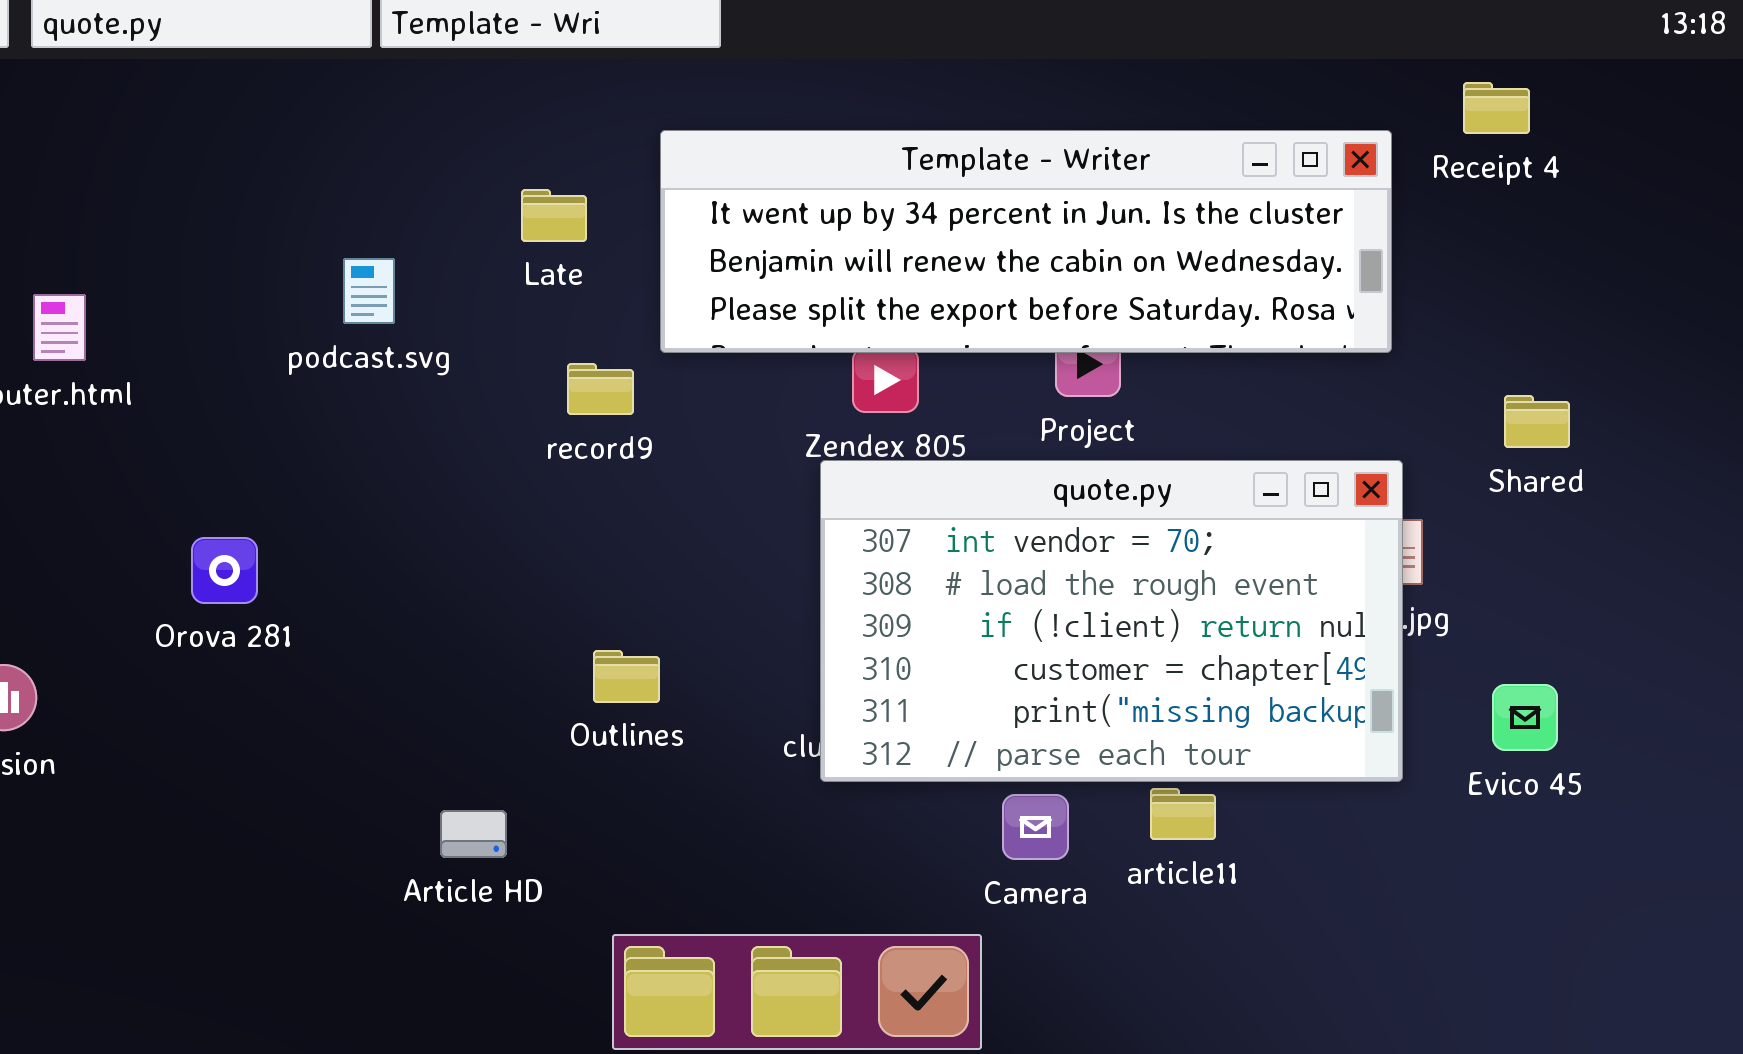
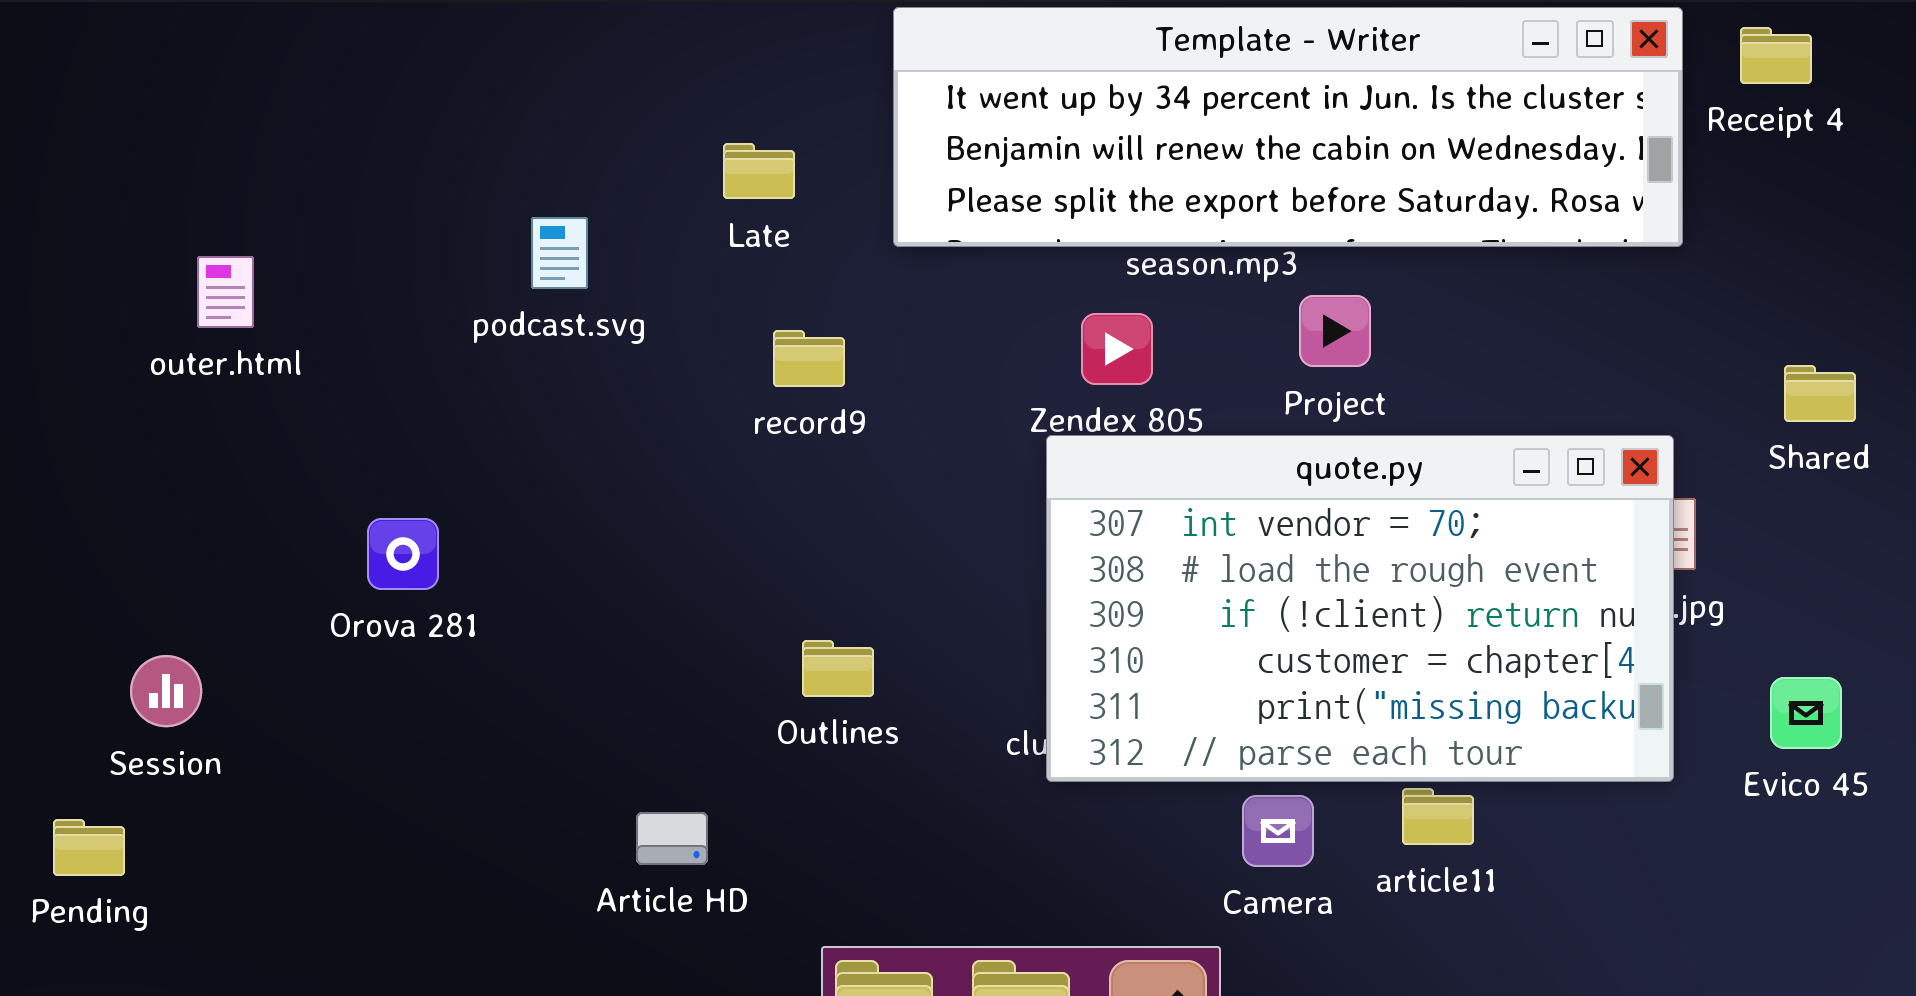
Template - Writer: [660,130,1392,353] -> [893,7,1683,247], moved

